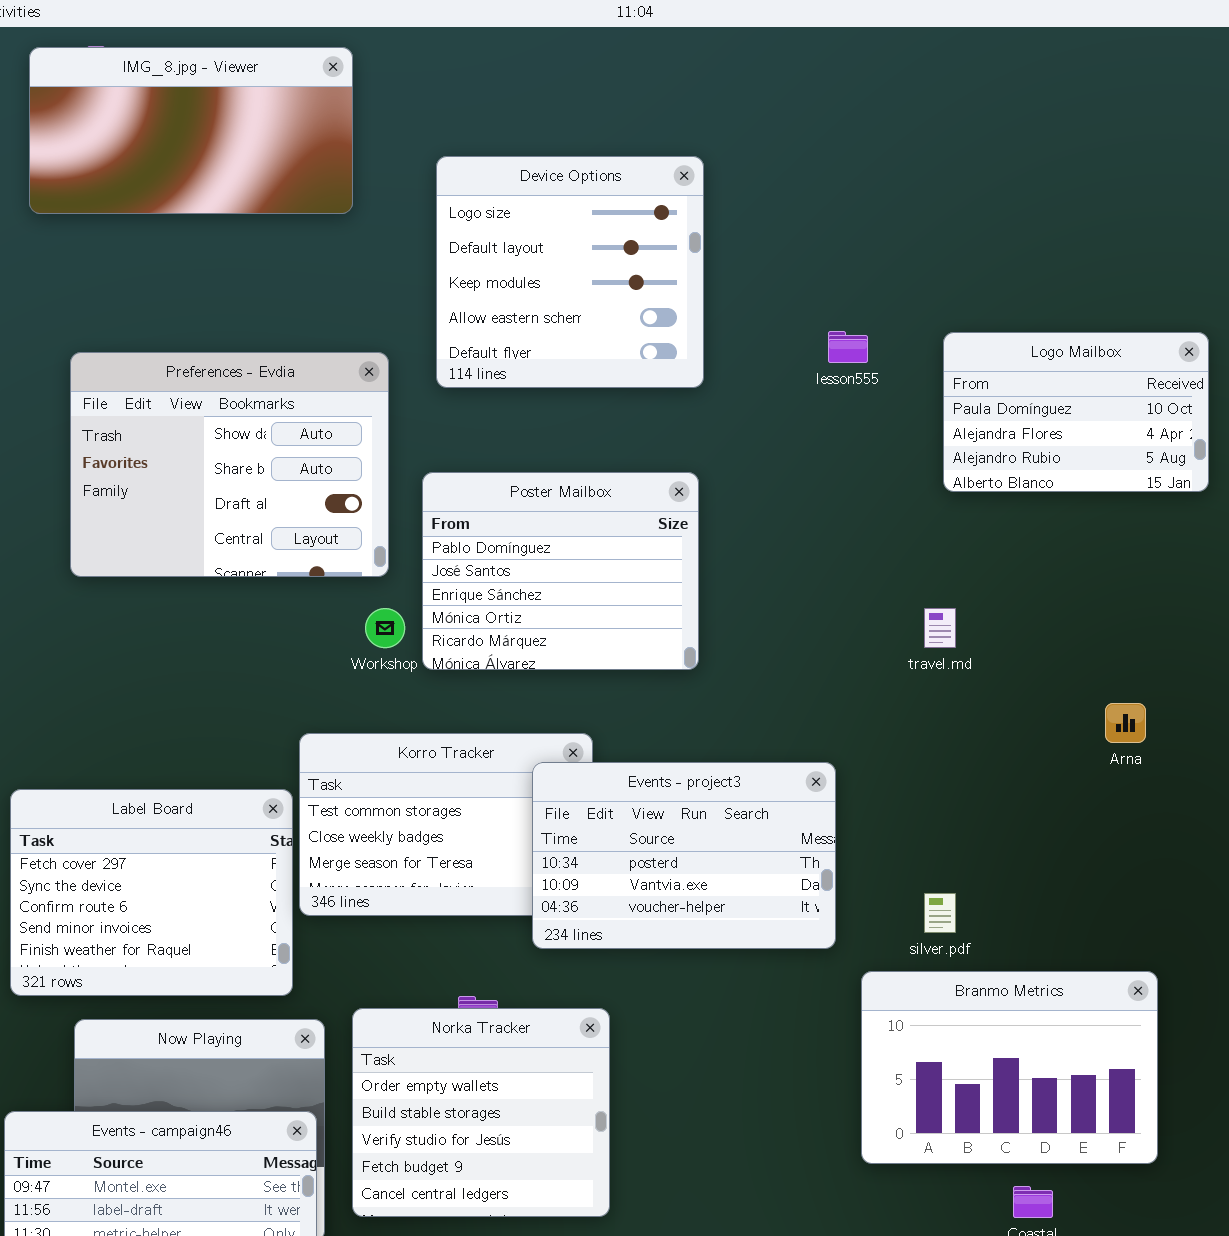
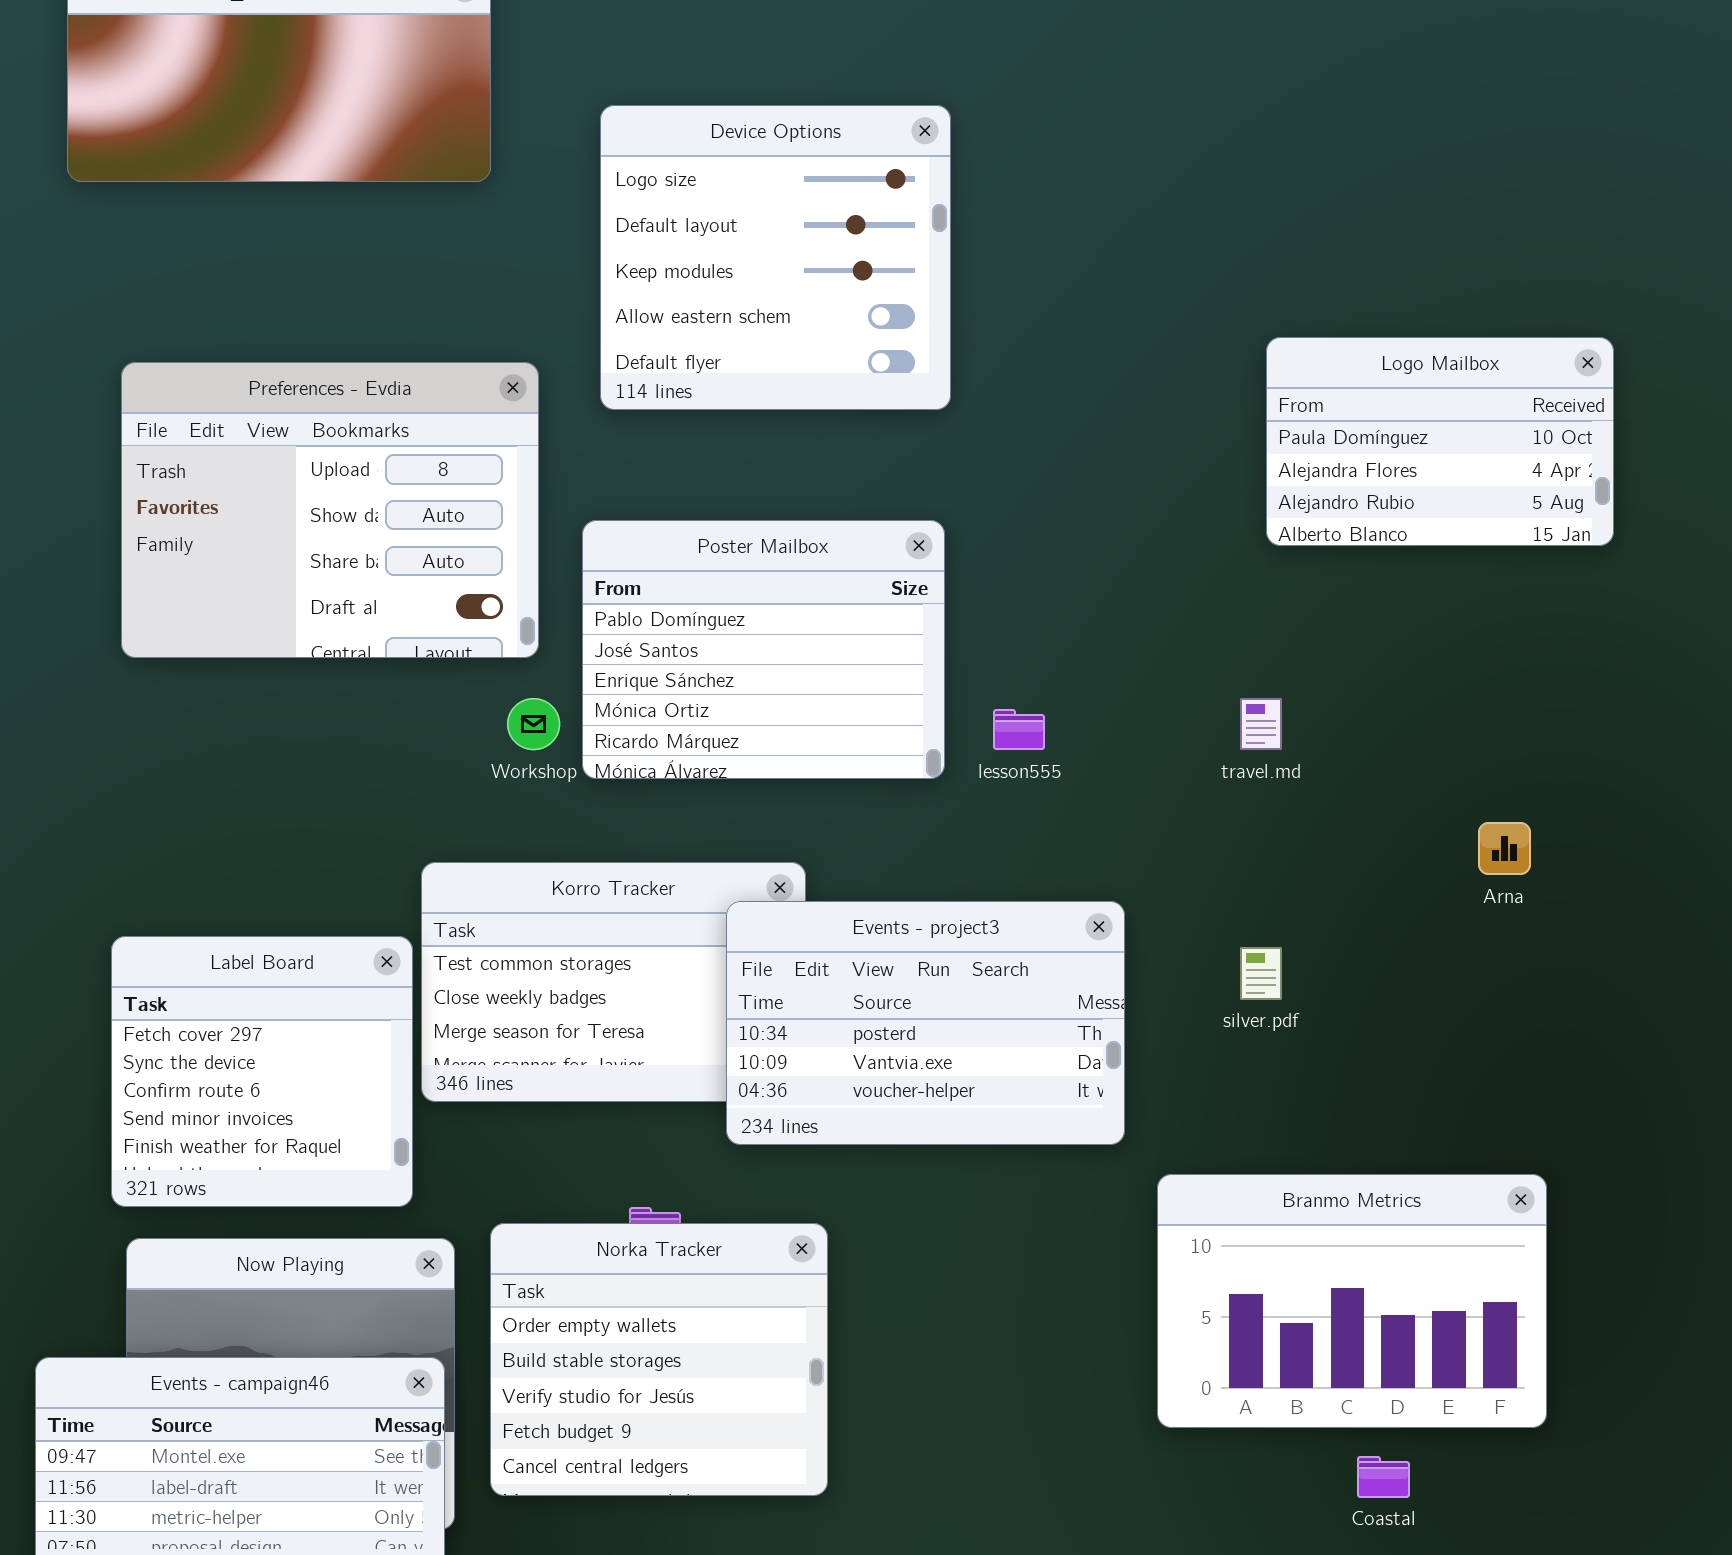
lesson555: [828,331,868,363] -> [993,709,1045,750], moved
Preferences - Evdia: [70,352,389,577] -> [121,362,539,658], scrolled up 1 row
Label Board: [10,789,293,996] -> [111,936,413,1207], resized
silver.pdf: [924,893,956,933] -> [1240,947,1282,1000], moved

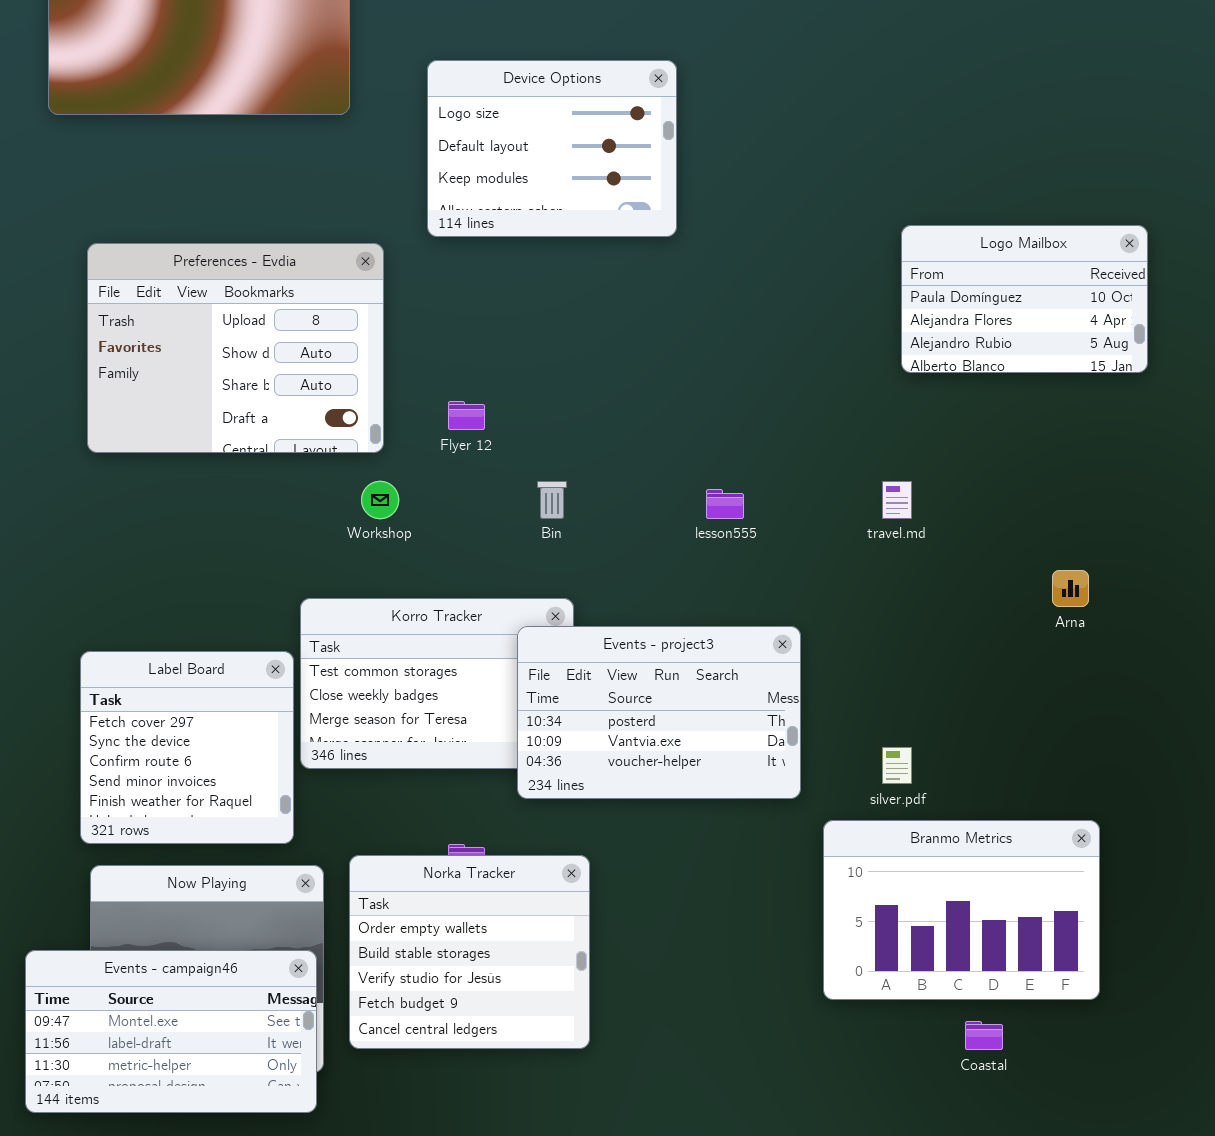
Device Options: [600,105,951,410] -> [427,60,677,237], resized
Poster Mailbox: [582,520,945,779] -> none, closed
silver.pdf: [1240,947,1282,1000] -> [882,747,912,784], moved

